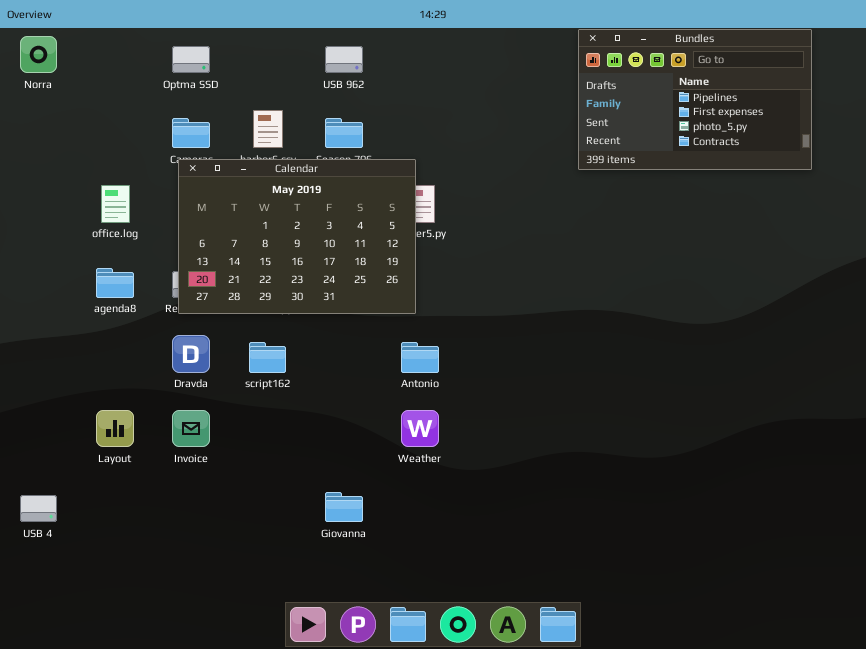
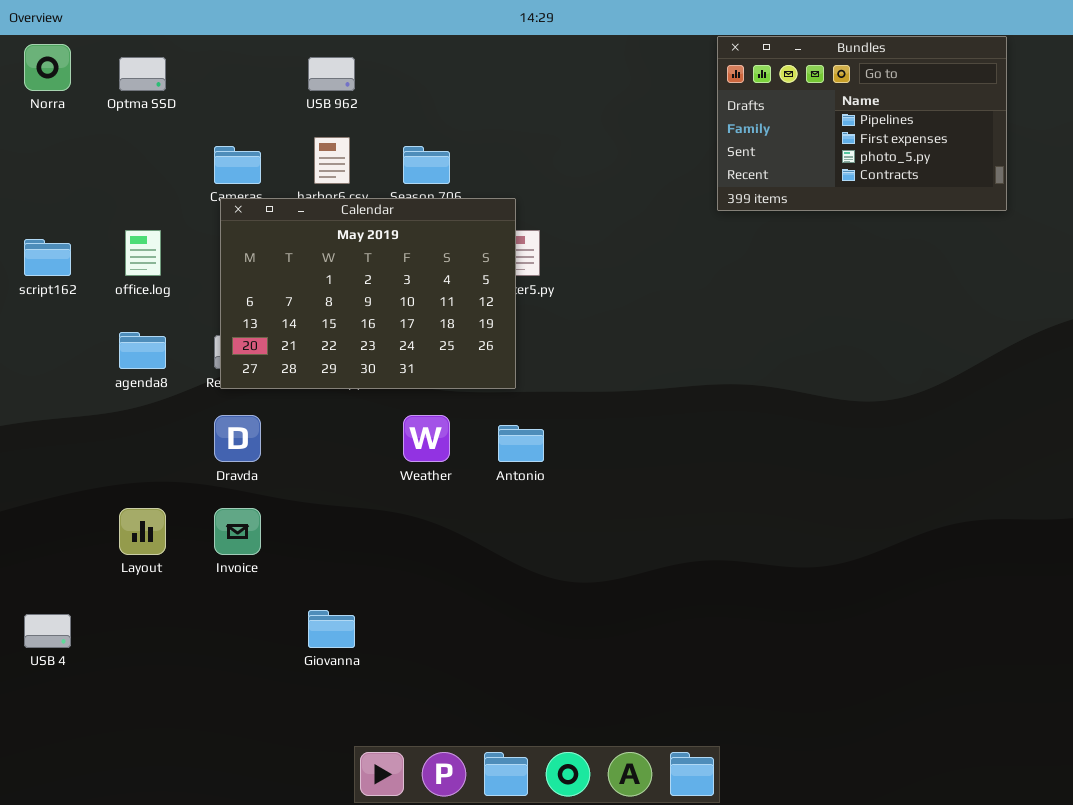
Optma SSD: [172,46,210,73] -> [119,57,166,91], moved
USB 962: [325,46,363,73] -> [308,57,355,91], moved
script162: [249,342,286,373] -> [24,239,71,276], moved
Weather: [401,410,439,447] -> [403,415,450,462], moved
Giovanna: [325,492,363,522] -> [308,610,355,648], moved

